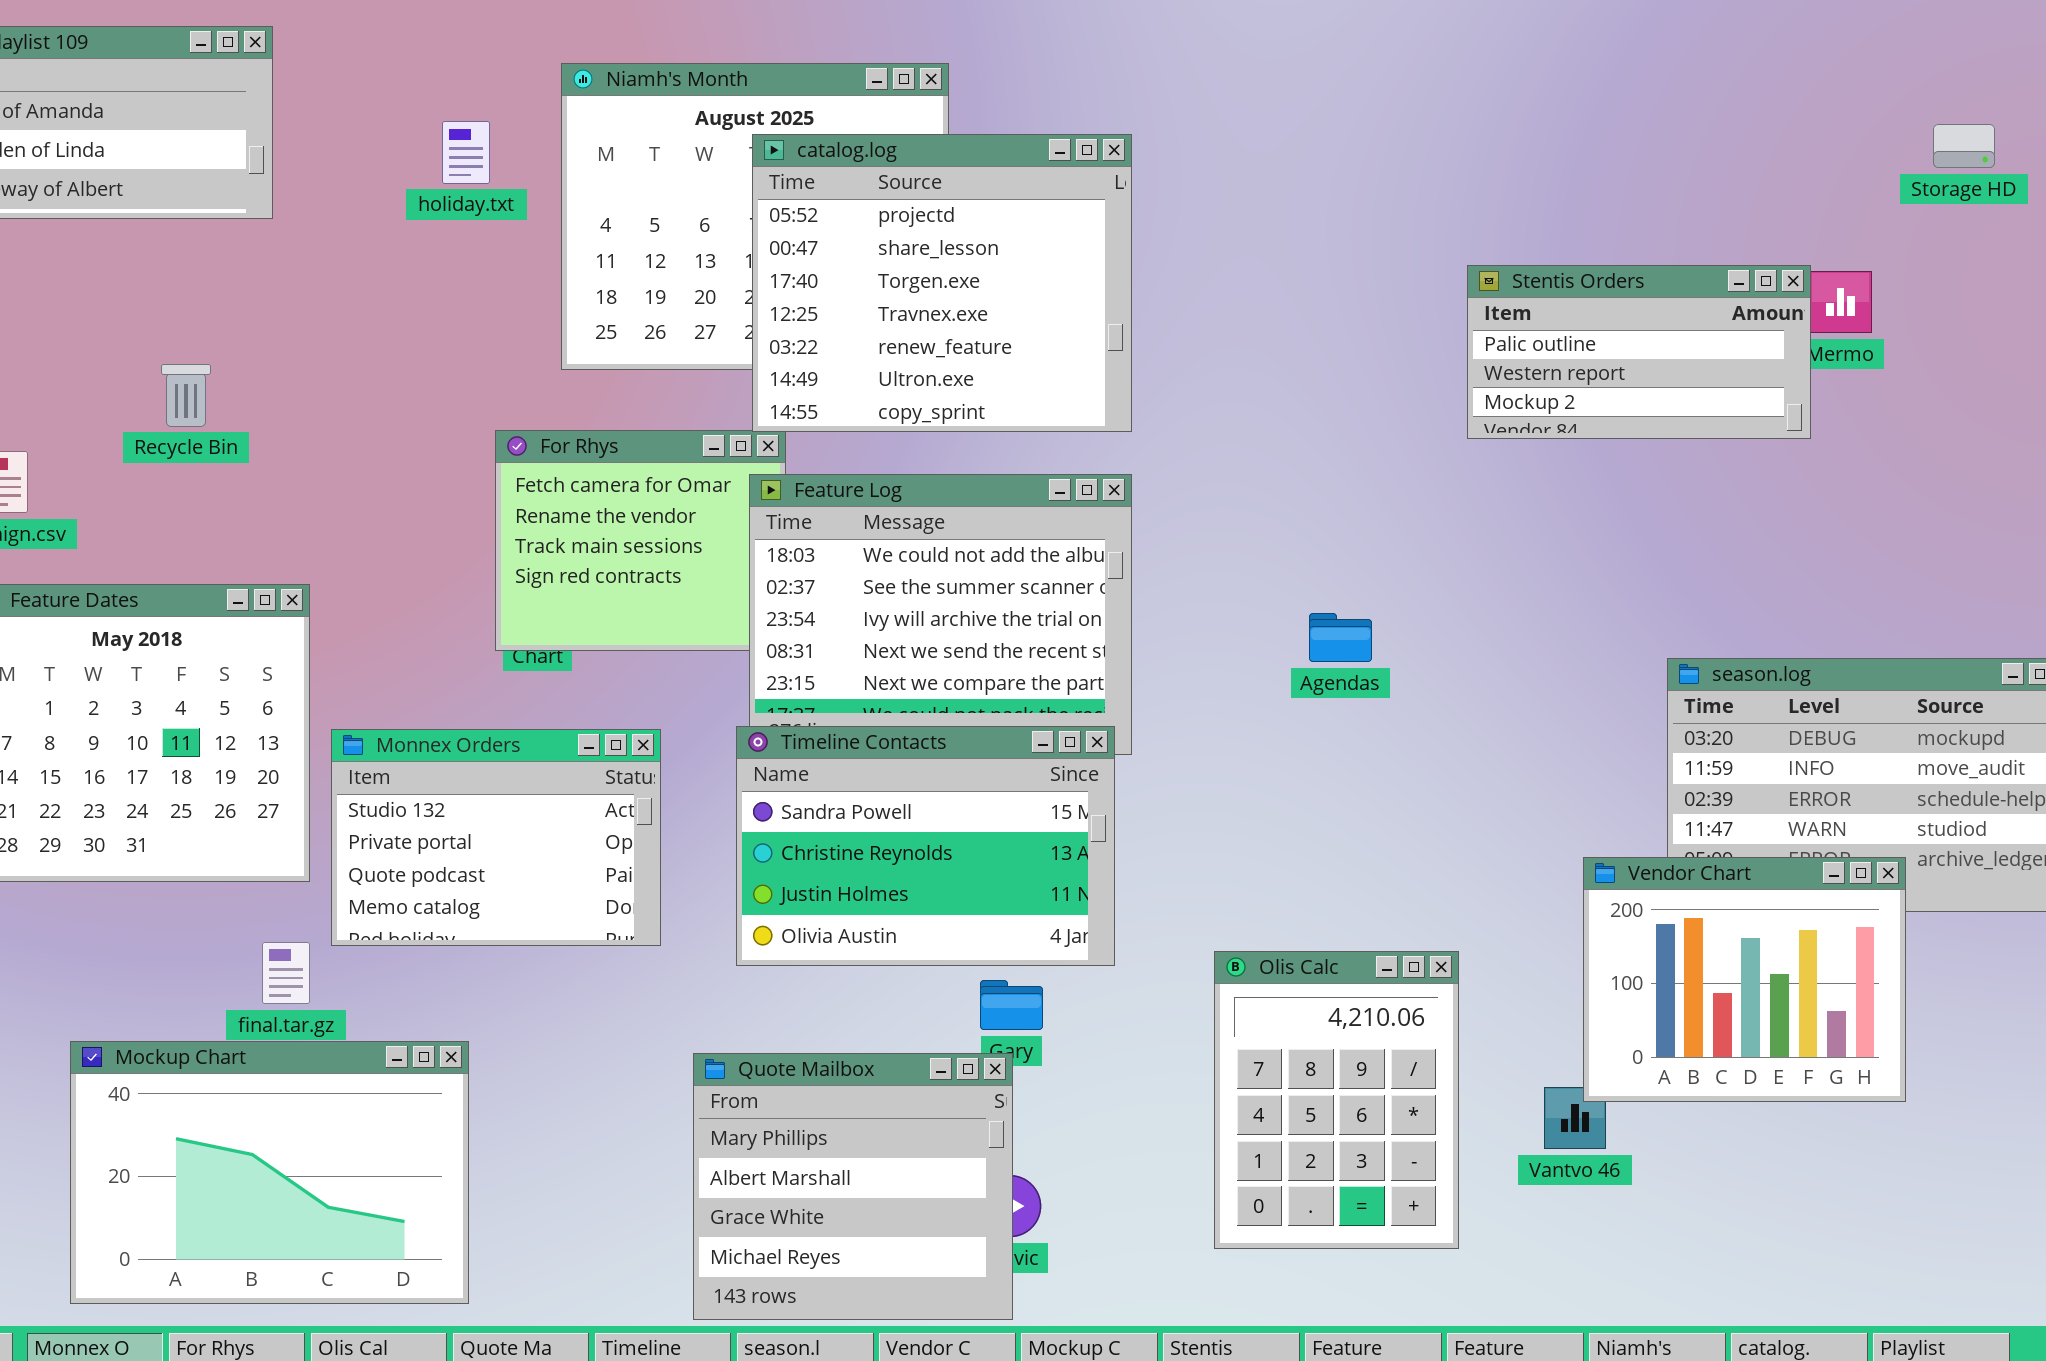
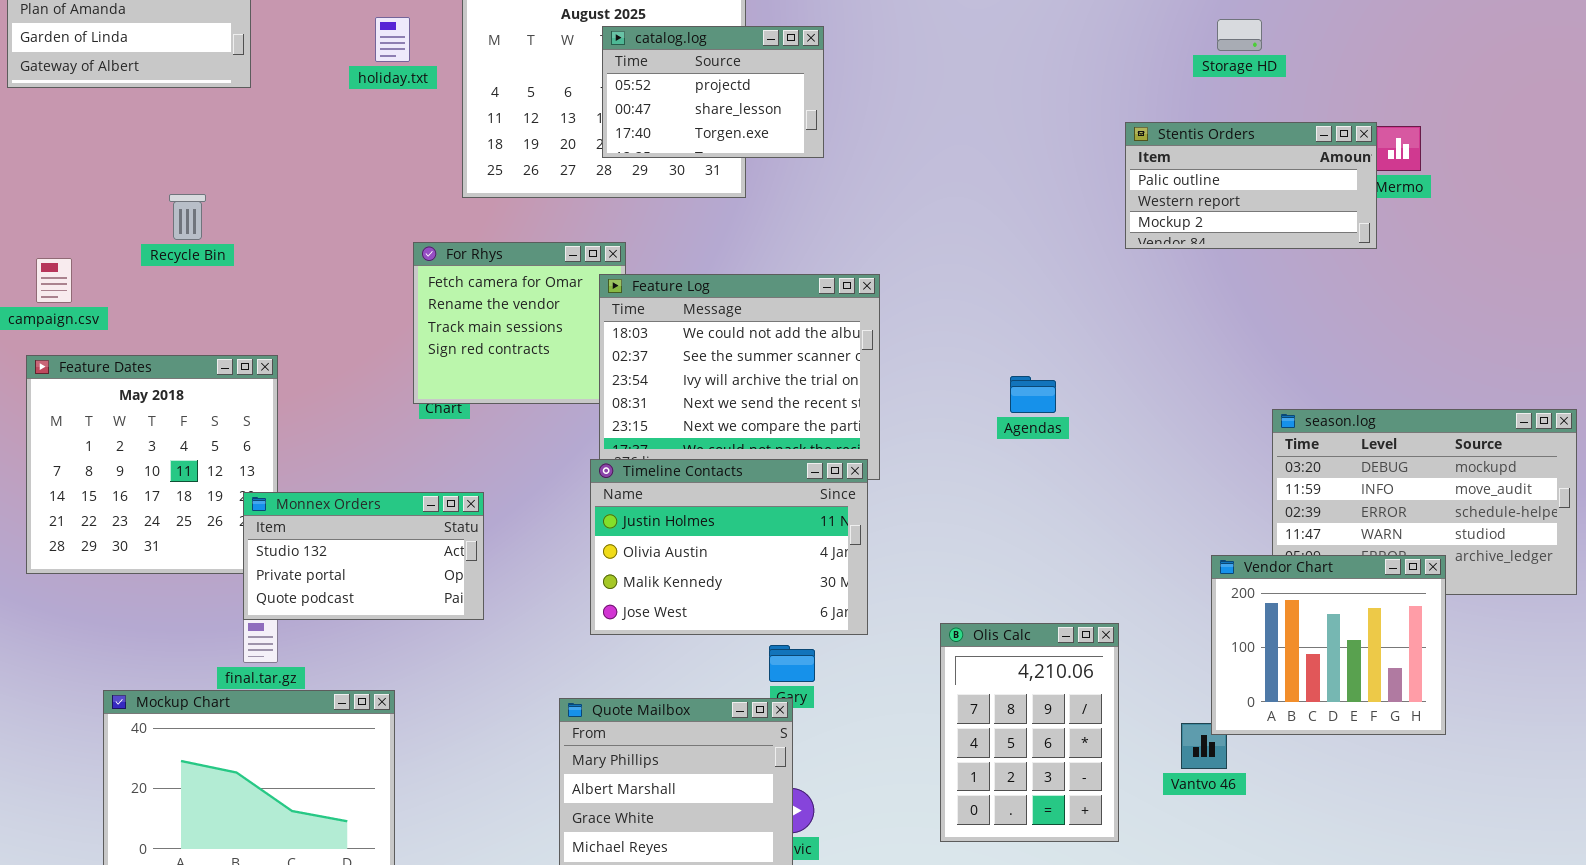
Storage HD: [1933,124,1995,168] -> [1217,19,1262,51], moved
catalog.log: [752,134,1132,432] -> [602,26,824,158], resized
Timeline Contacts: [736,726,1115,966] -> [590,459,868,635], scrolled down 2 rows
Monnex Orders: [331,729,661,946] -> [243,492,484,620], moved, resized

